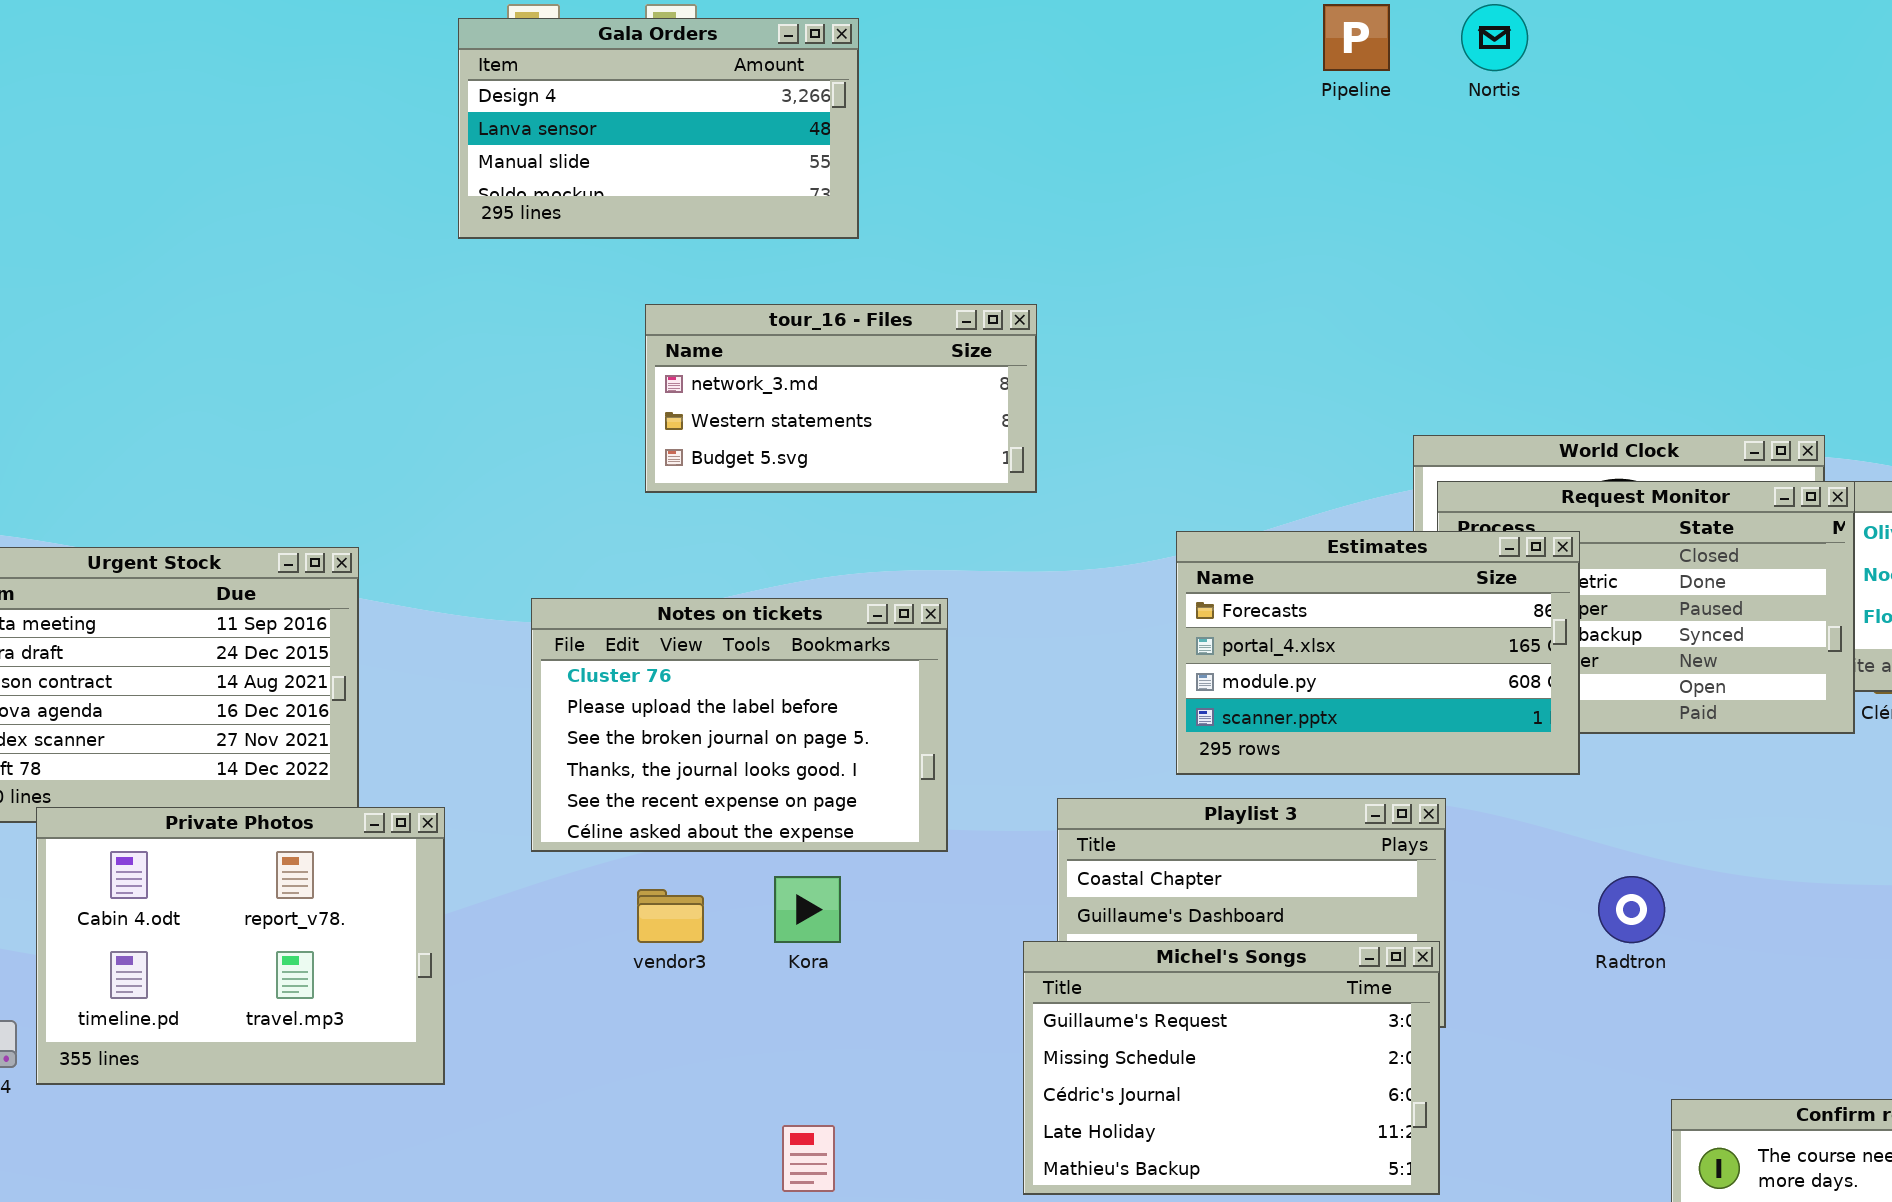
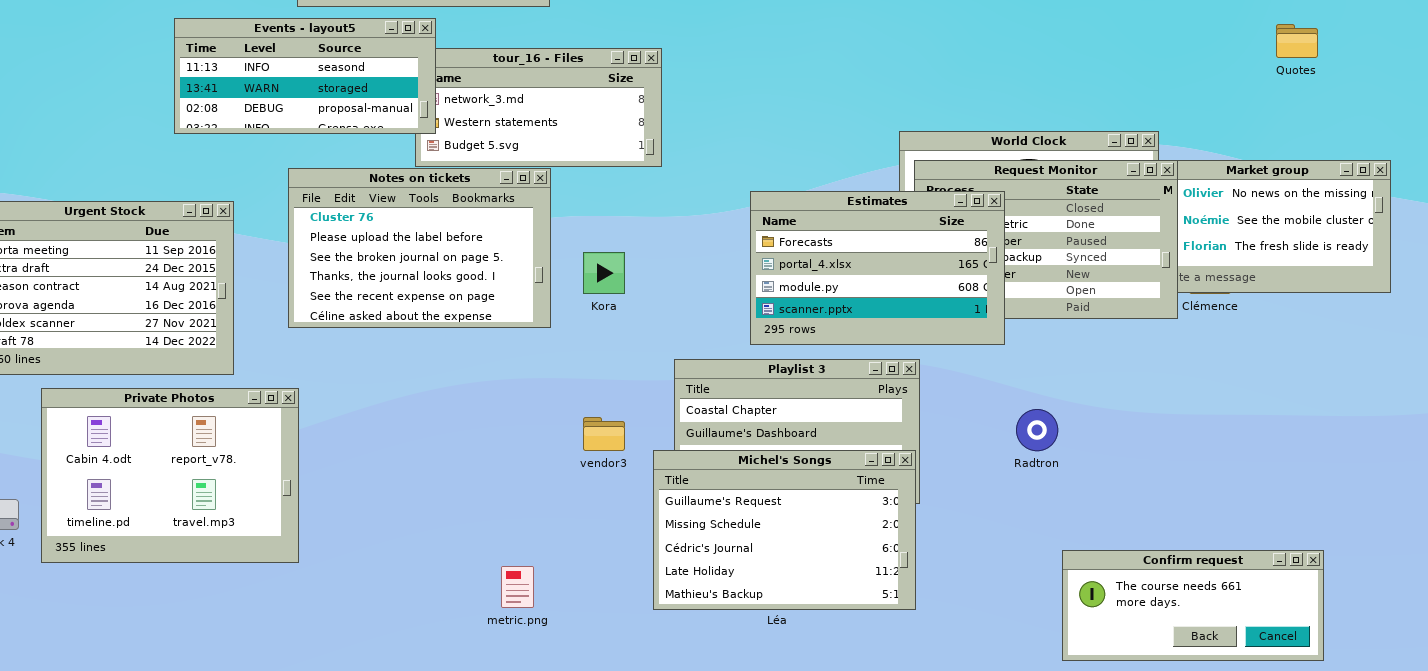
Events - layout5: none -> [174,18,436,134], opened
Notes on tickets: [531,598,948,852] -> [288,168,551,328], moved
Private Photos: [36,807,445,1085] -> [41,388,299,563], moved
Kora: [774,876,841,943] -> [583,252,625,294], moved
vendor3: [637,889,704,943] -> [583,417,625,451], moved

